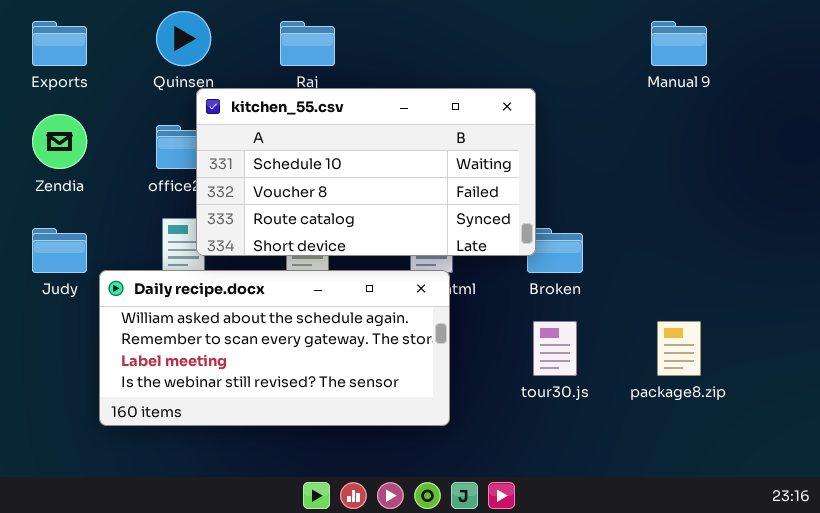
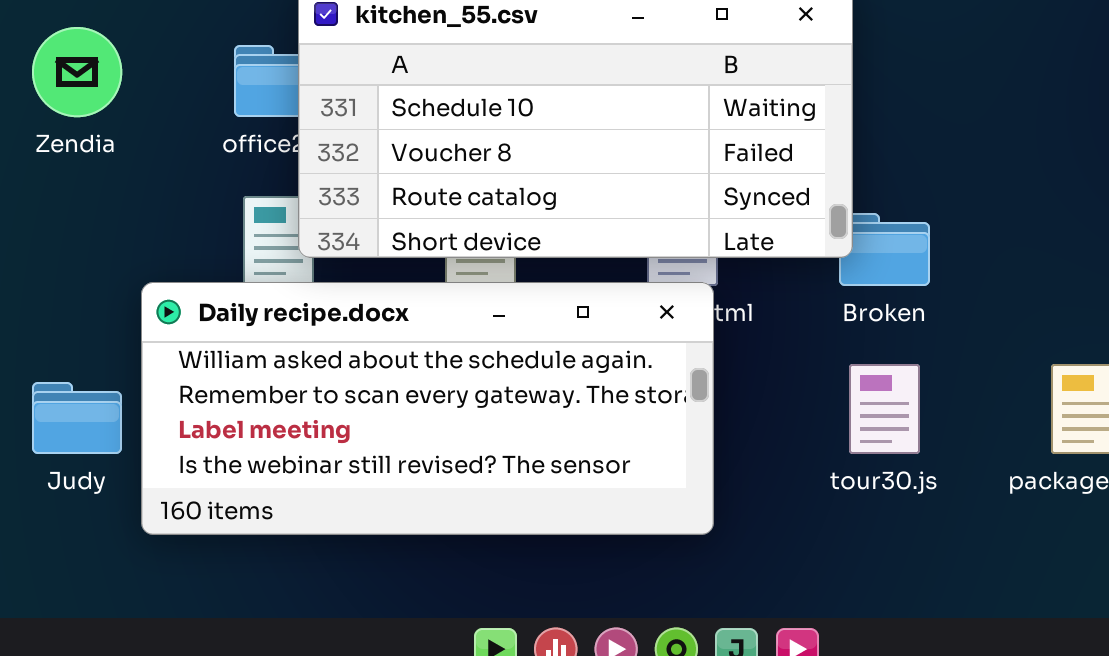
Judy: [32,228,87,273] -> [32,382,122,454], moved

